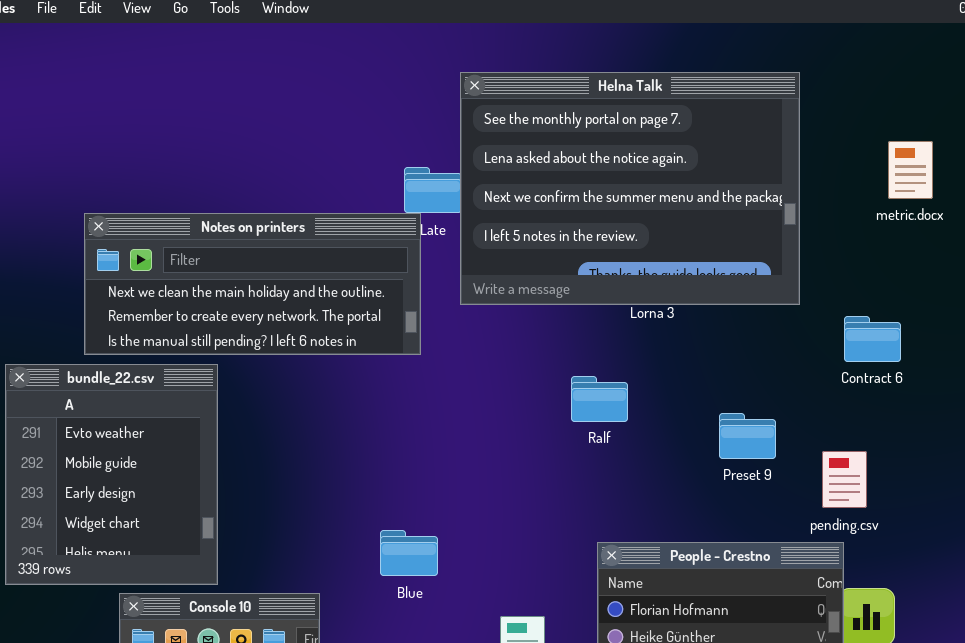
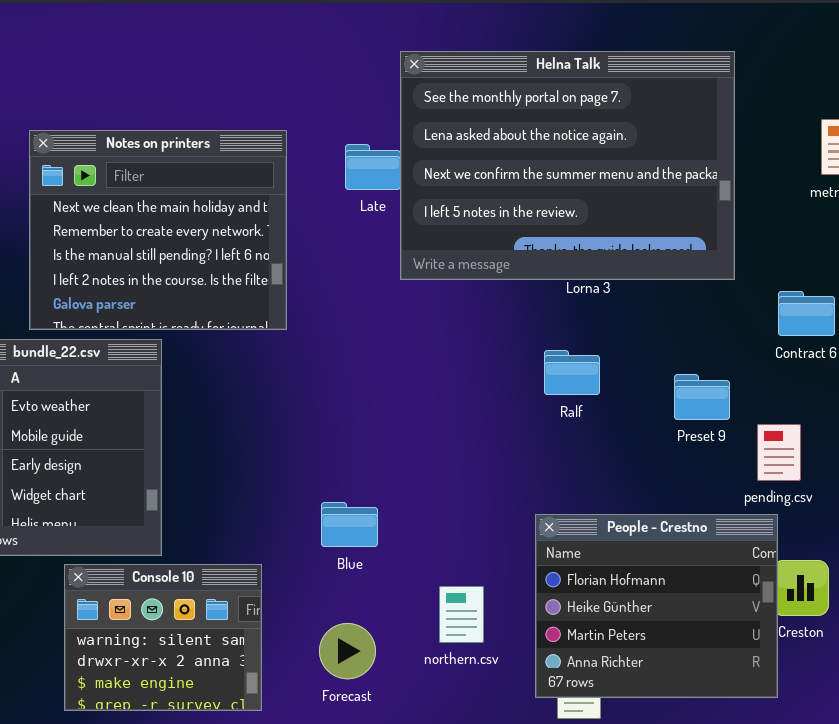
Notes on printers: [84,213,421,355] -> [29,130,287,330], resized
Ralf: [571,376,628,422] -> [544,350,600,395], moved
Preset 9: [719,413,776,459] -> [674,374,730,420], moved

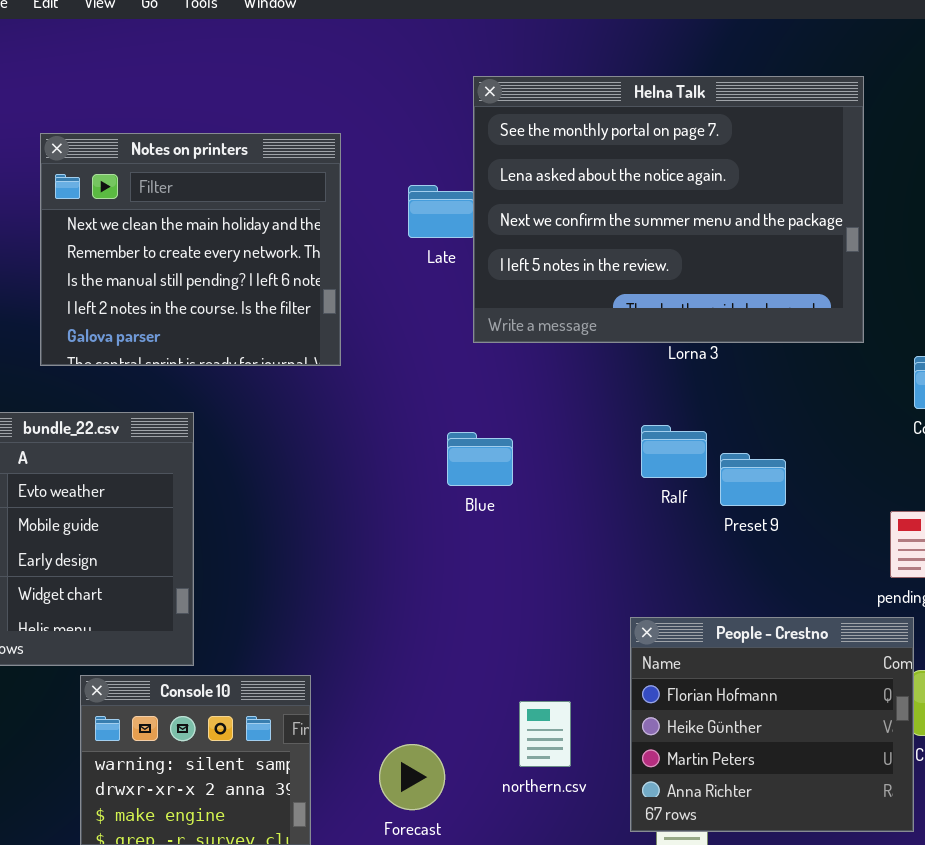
Notes on printers: [29,130,287,330] -> [40,133,341,366], moved
Preset 9: [674,374,730,420] -> [720,453,786,506], moved
Blue: [321,502,378,547] -> [447,432,513,486], moved

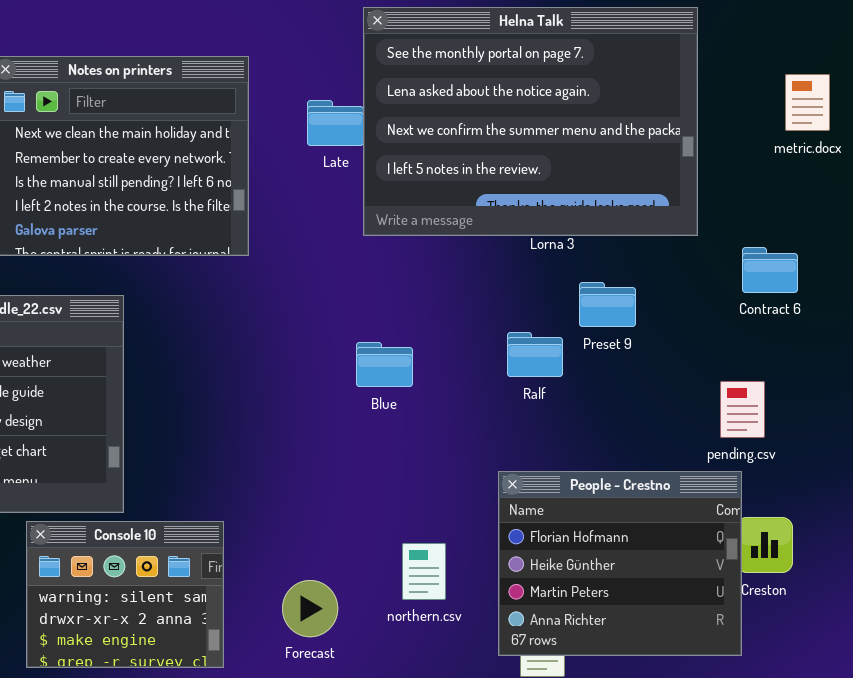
Ralf: [641,425,707,478] -> [507,332,563,377], moved
Blue: [447,432,513,486] -> [356,342,413,387], moved
Preset 9: [720,453,786,506] -> [579,282,636,327], moved

